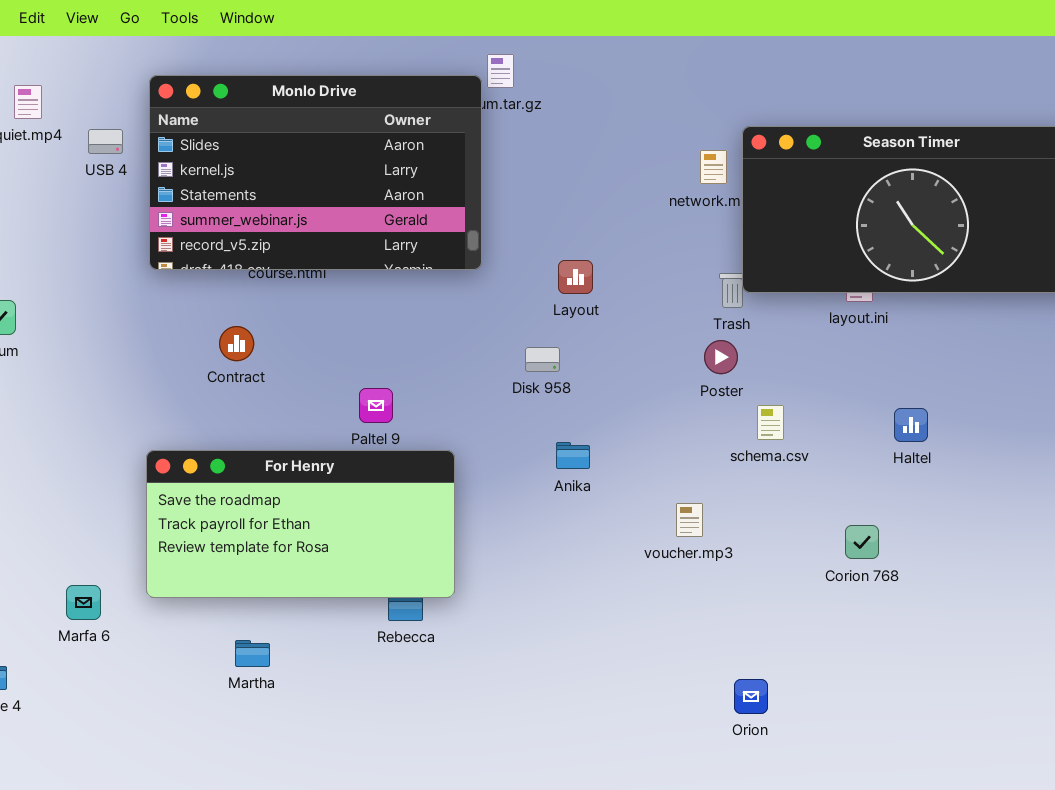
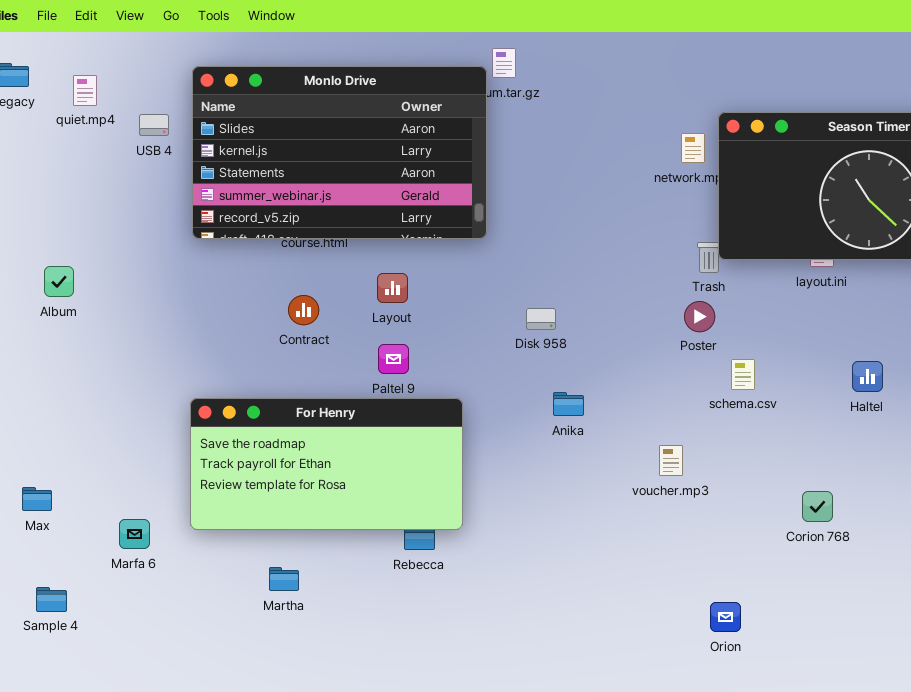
Layout: [558,260,593,294] -> [377,273,408,303], moved
Contract: [219,326,254,361] -> [288,295,319,325], moved
Corion 768: [845,525,879,559] -> [802,491,833,522], moved

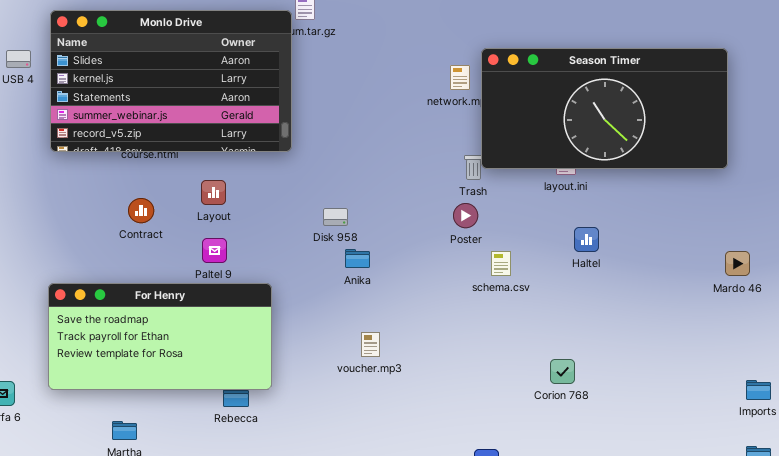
Haltel: [852,361,883,392] -> [574,227,599,252], moved
Anika: [553,392,584,416] -> [345,249,370,268], moved
voucher.mp3: [659,445,683,476] -> [361,332,380,357], moved

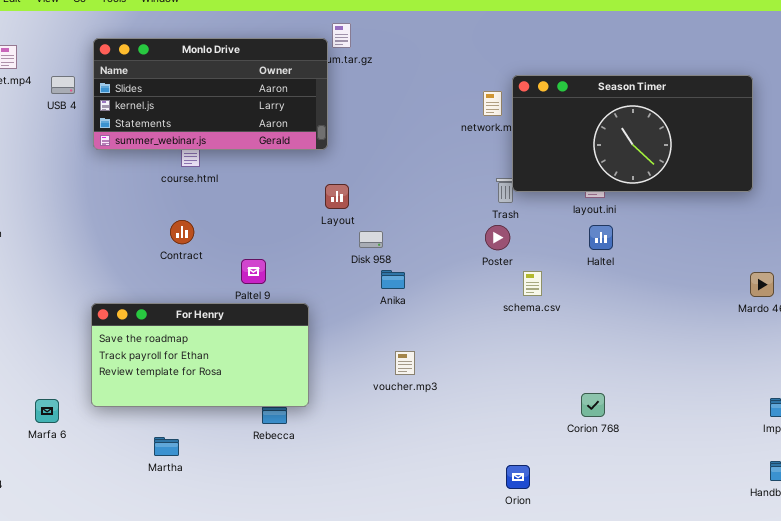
Monlo Drive: [50,10,292,152] -> [93,38,328,150], resized
Layout: [201,180,226,205] -> [325,184,349,209], moved
Haltel: [574,227,599,252] -> [589,225,613,250], moved
Corion 768: [550,359,575,384] -> [581,393,605,417], moved

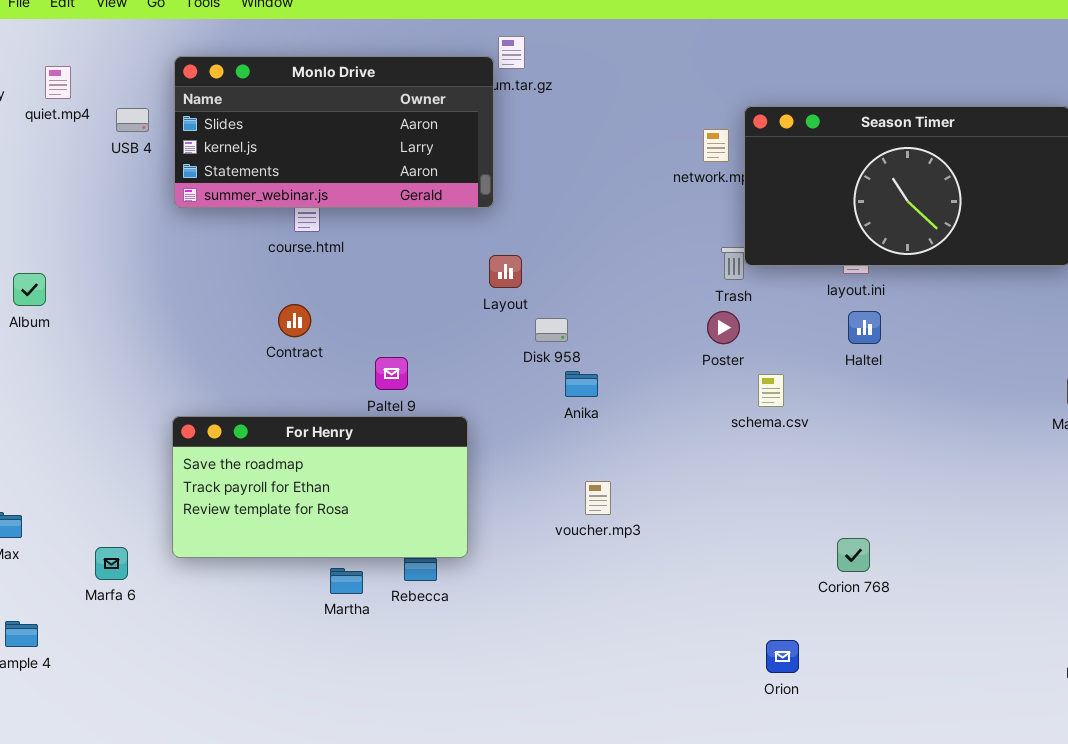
Martha: [154,437,179,456] -> [330,568,363,594], moved
Orion: [506,465,530,489] -> [766,640,799,673], moved

